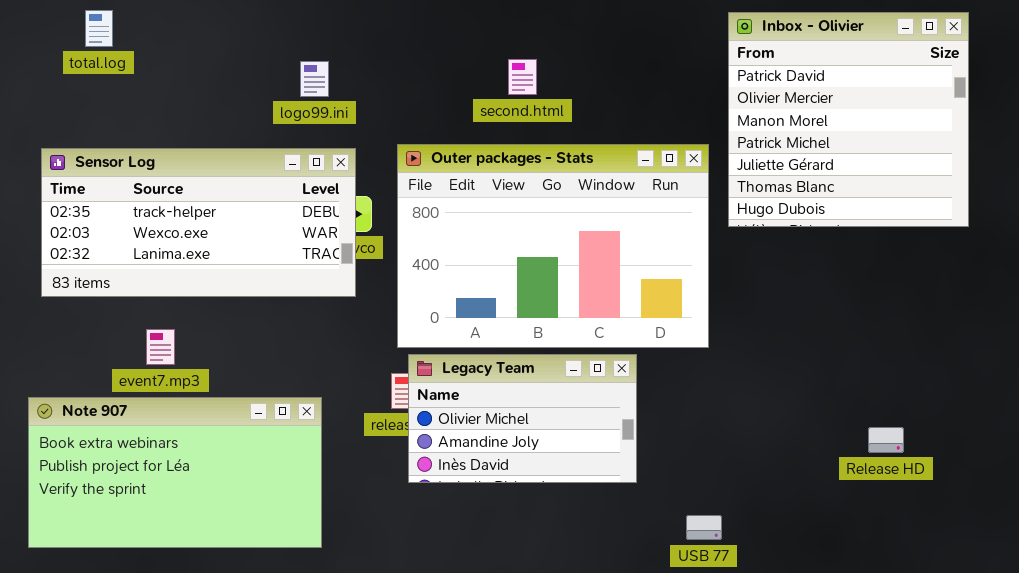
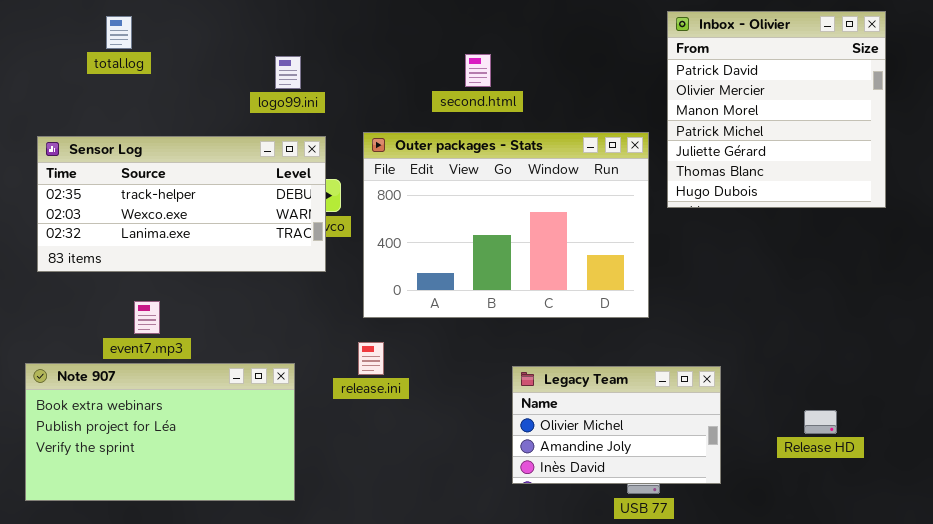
total.log: [85,10,113,47] -> [106,16,132,49], moved
Legacy Team: [408,354,637,483] -> [512,366,721,484], moved
Release HD: [868,427,904,453] -> [804,410,837,434], moved

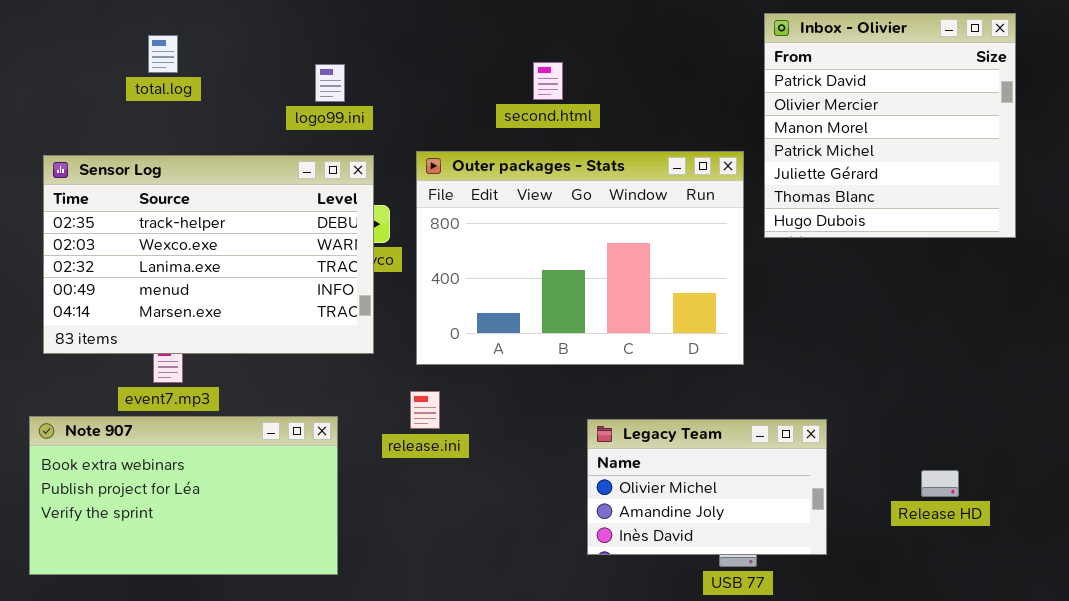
total.log: [106,16,132,49] -> [148,35,178,73], moved
Sensor Log: [37,136,326,272] -> [43,155,374,354], resized

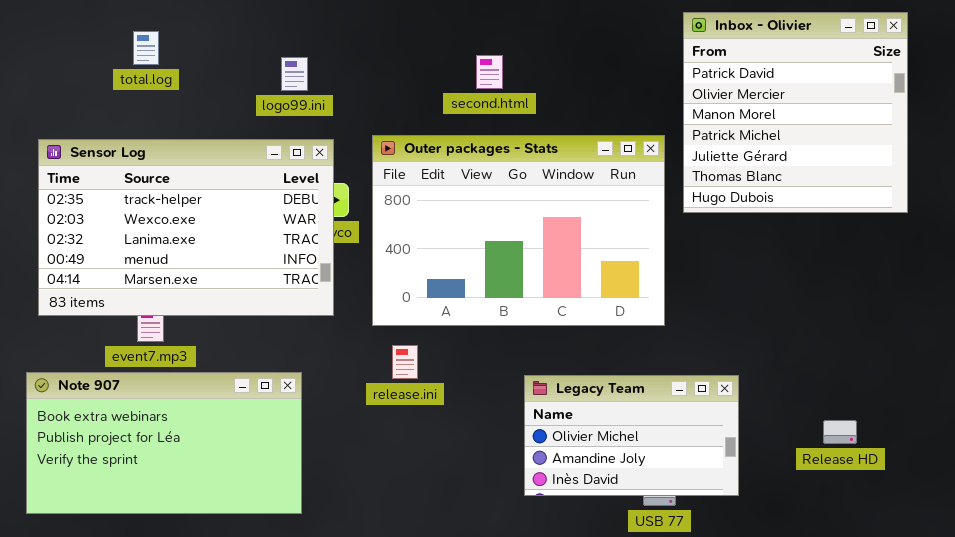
release.ini: [410,391,440,429] -> [392,345,418,379], moved

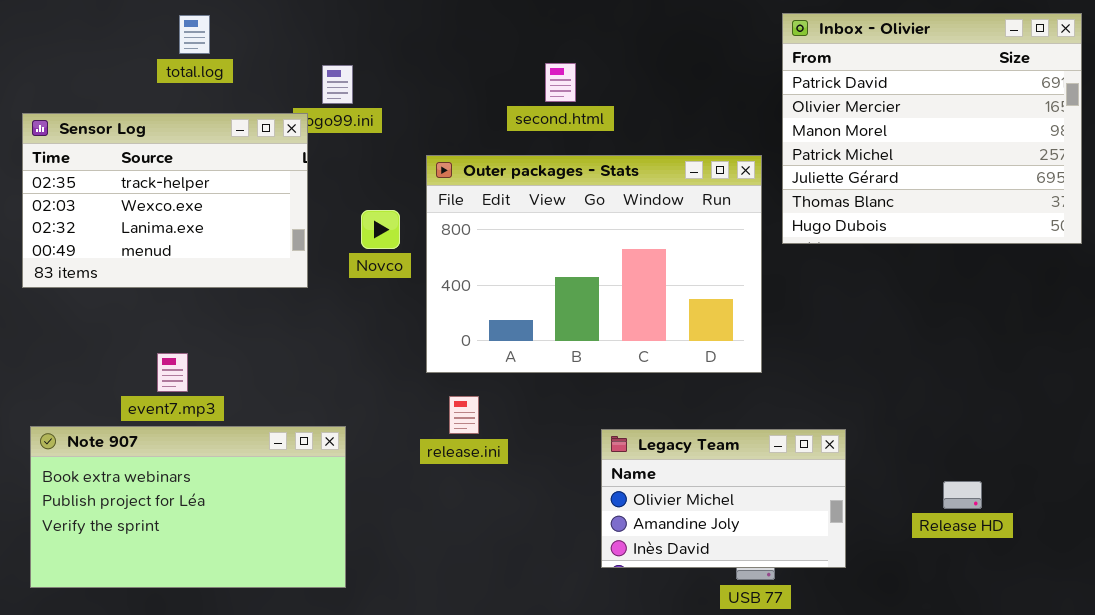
Inbox - Olivier: [683,12,908,213] -> [782,13,1082,244], resized
total.log: [133,31,159,65] -> [179,15,210,54], moved
Sensor Log: [38,139,334,316] -> [22,113,308,288], moved, resized

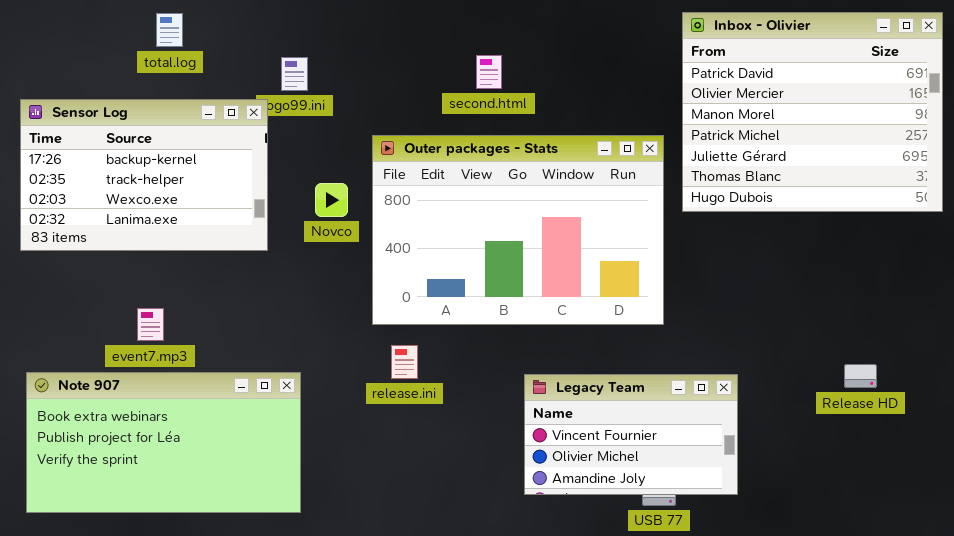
Sensor Log: [22,113,308,288] -> [20,99,268,251], scrolled up 1 row
Legacy Team: [601,429,846,568] -> [524,374,738,495], scrolled up 1 row
Release HD: [943,481,982,509] -> [844,364,877,388], moved

